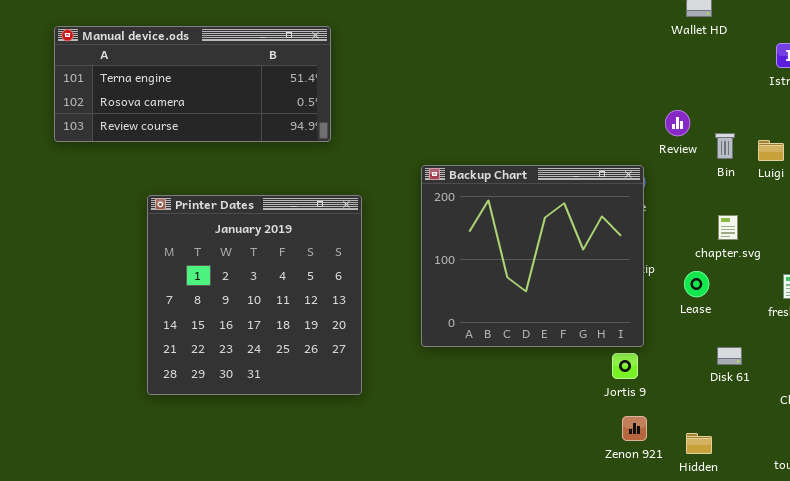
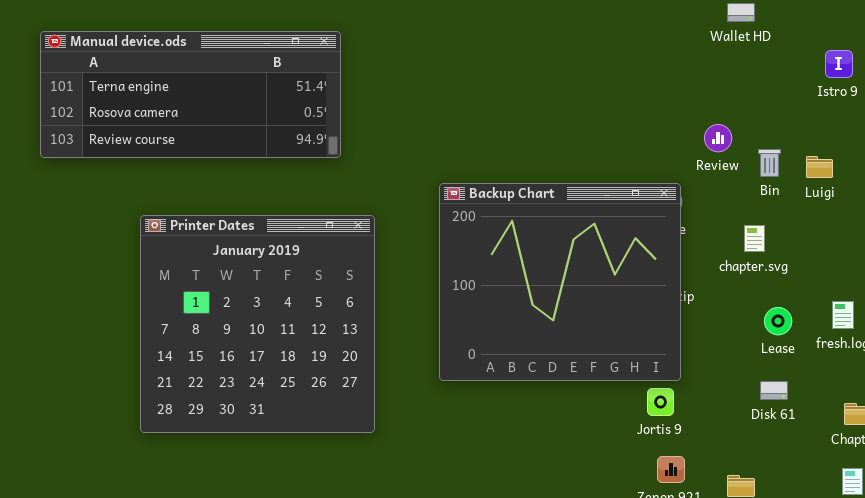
chapter.svg: [718,215,738,240] -> [744,225,765,252], moved
Lease: [684,271,709,297] -> [764,307,792,335], moved

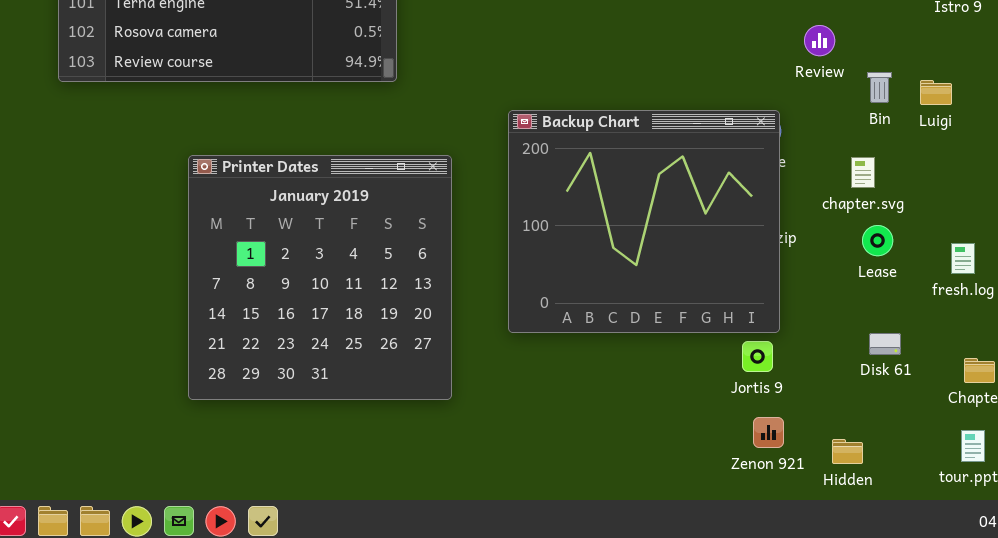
Review: [704,124,732,152] -> [804,25,835,56], moved
Printer Dates: [140,215,375,433] -> [188,155,452,400], moved
Lease: [764,307,792,335] -> [862,225,893,256], moved

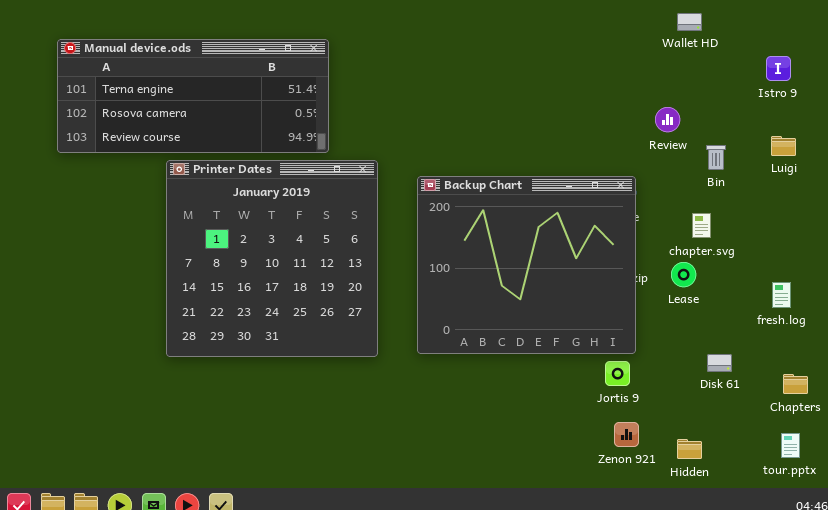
Luigi: [920,80,952,105] -> [771,136,796,156], moved
Printer Dates: [188,155,452,400] -> [166,160,378,357], moved
Lease: [862,225,893,256] -> [671,262,696,287], moved

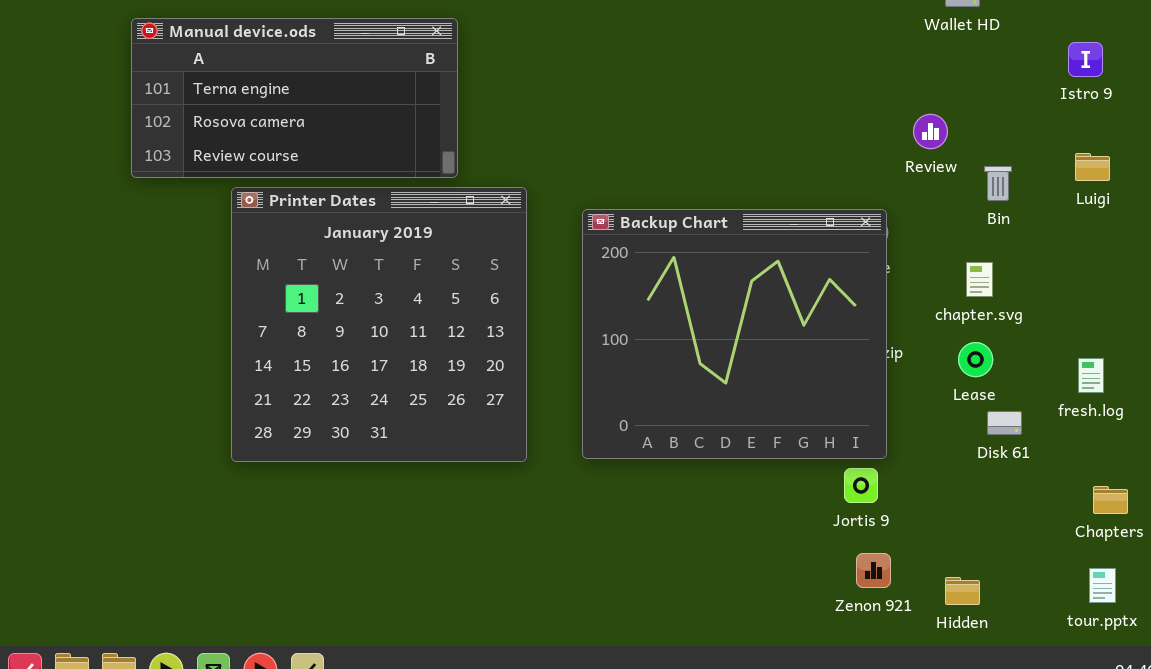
Manual device.ods: [57,39,329,153] -> [131,18,458,178], resized
Lease: [671,262,696,287] -> [958,342,993,377], moved
Disk 61: [707,354,732,372] -> [987,411,1022,435], moved

